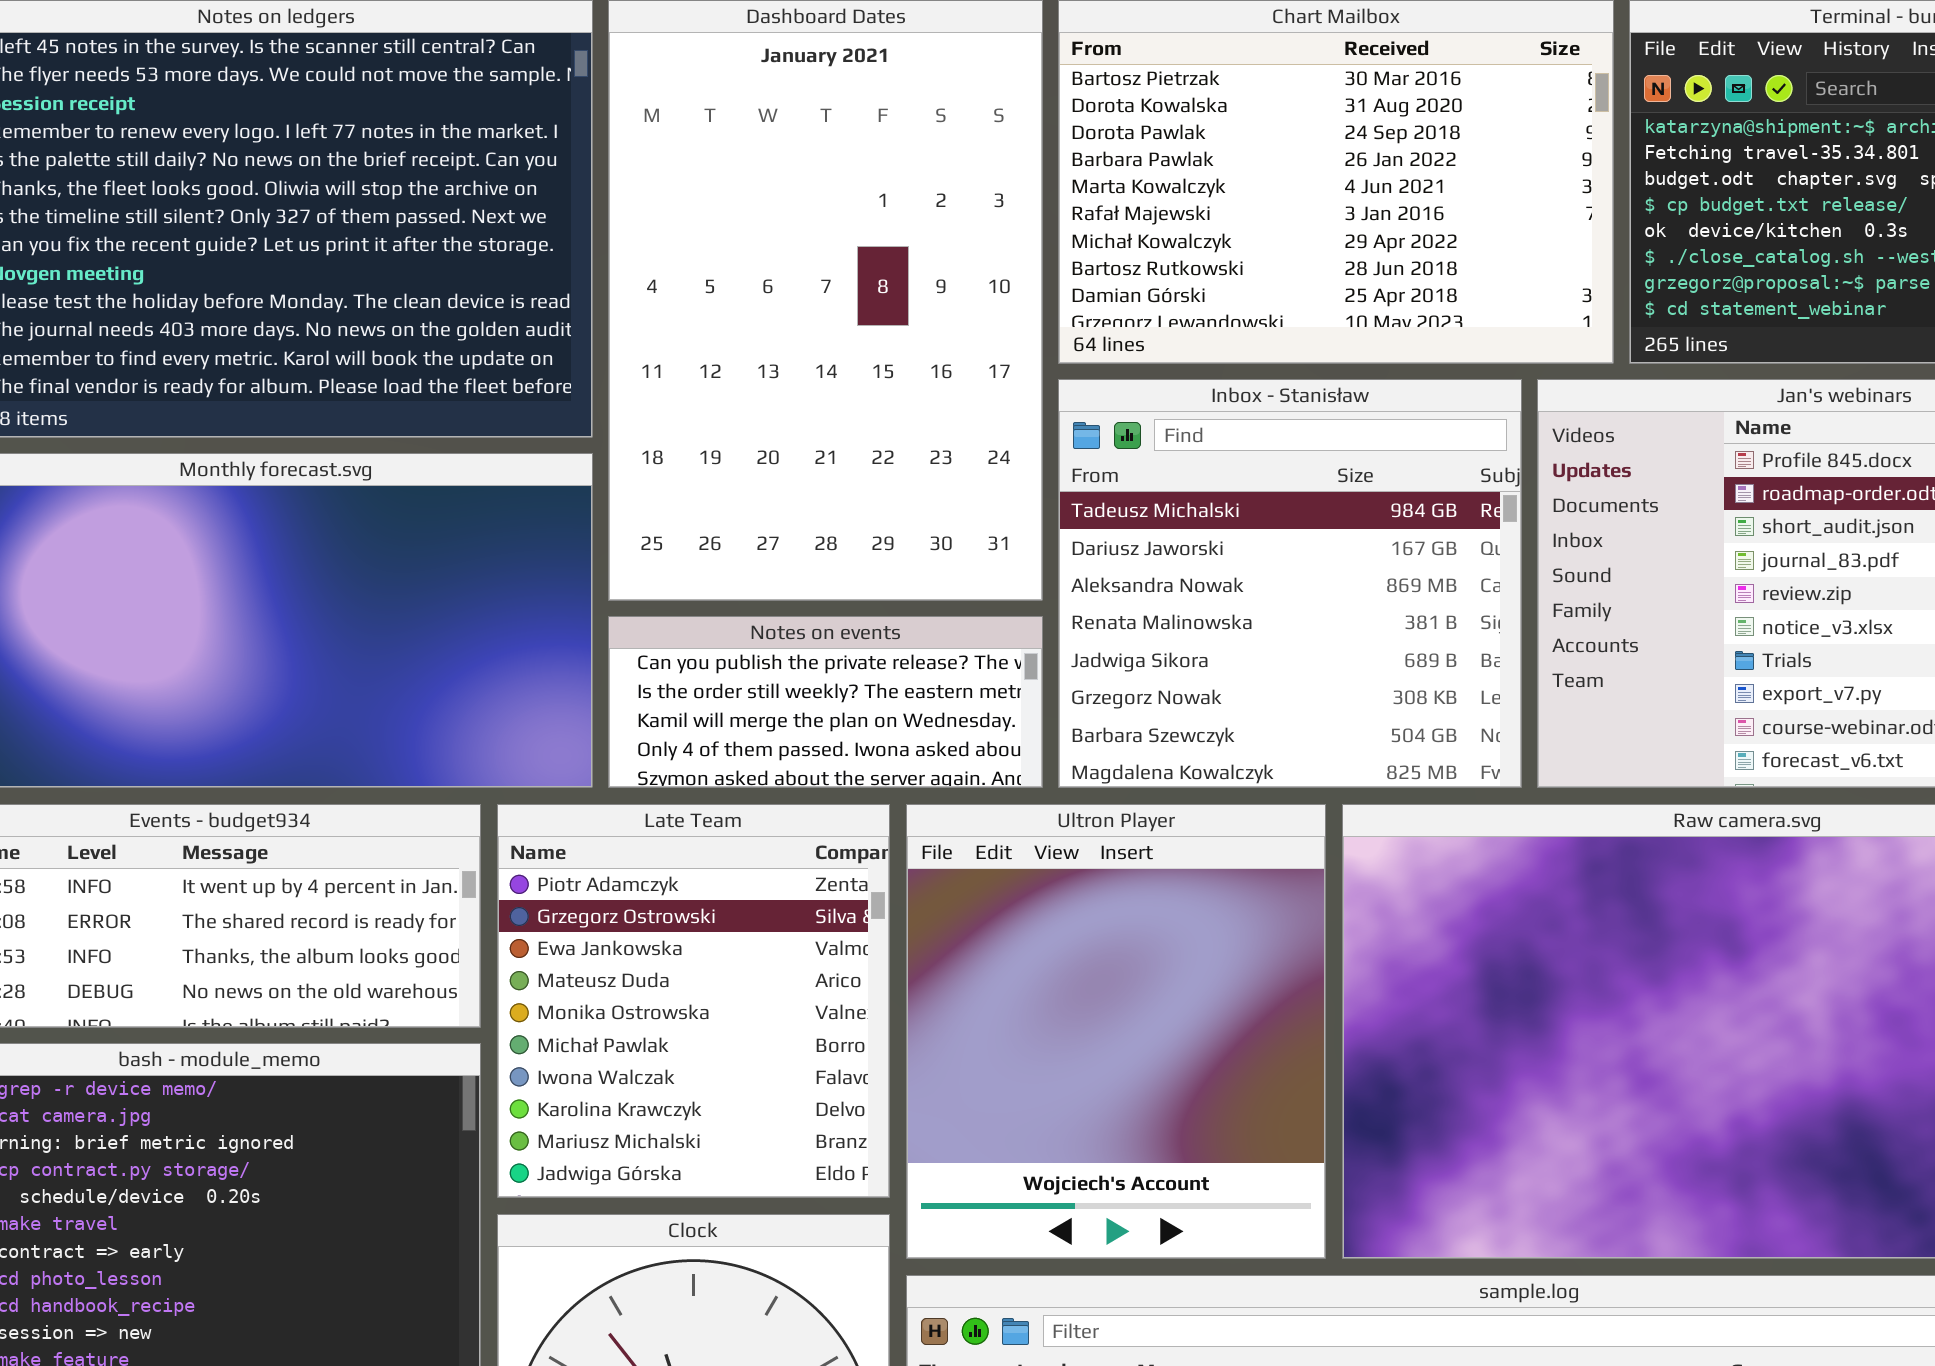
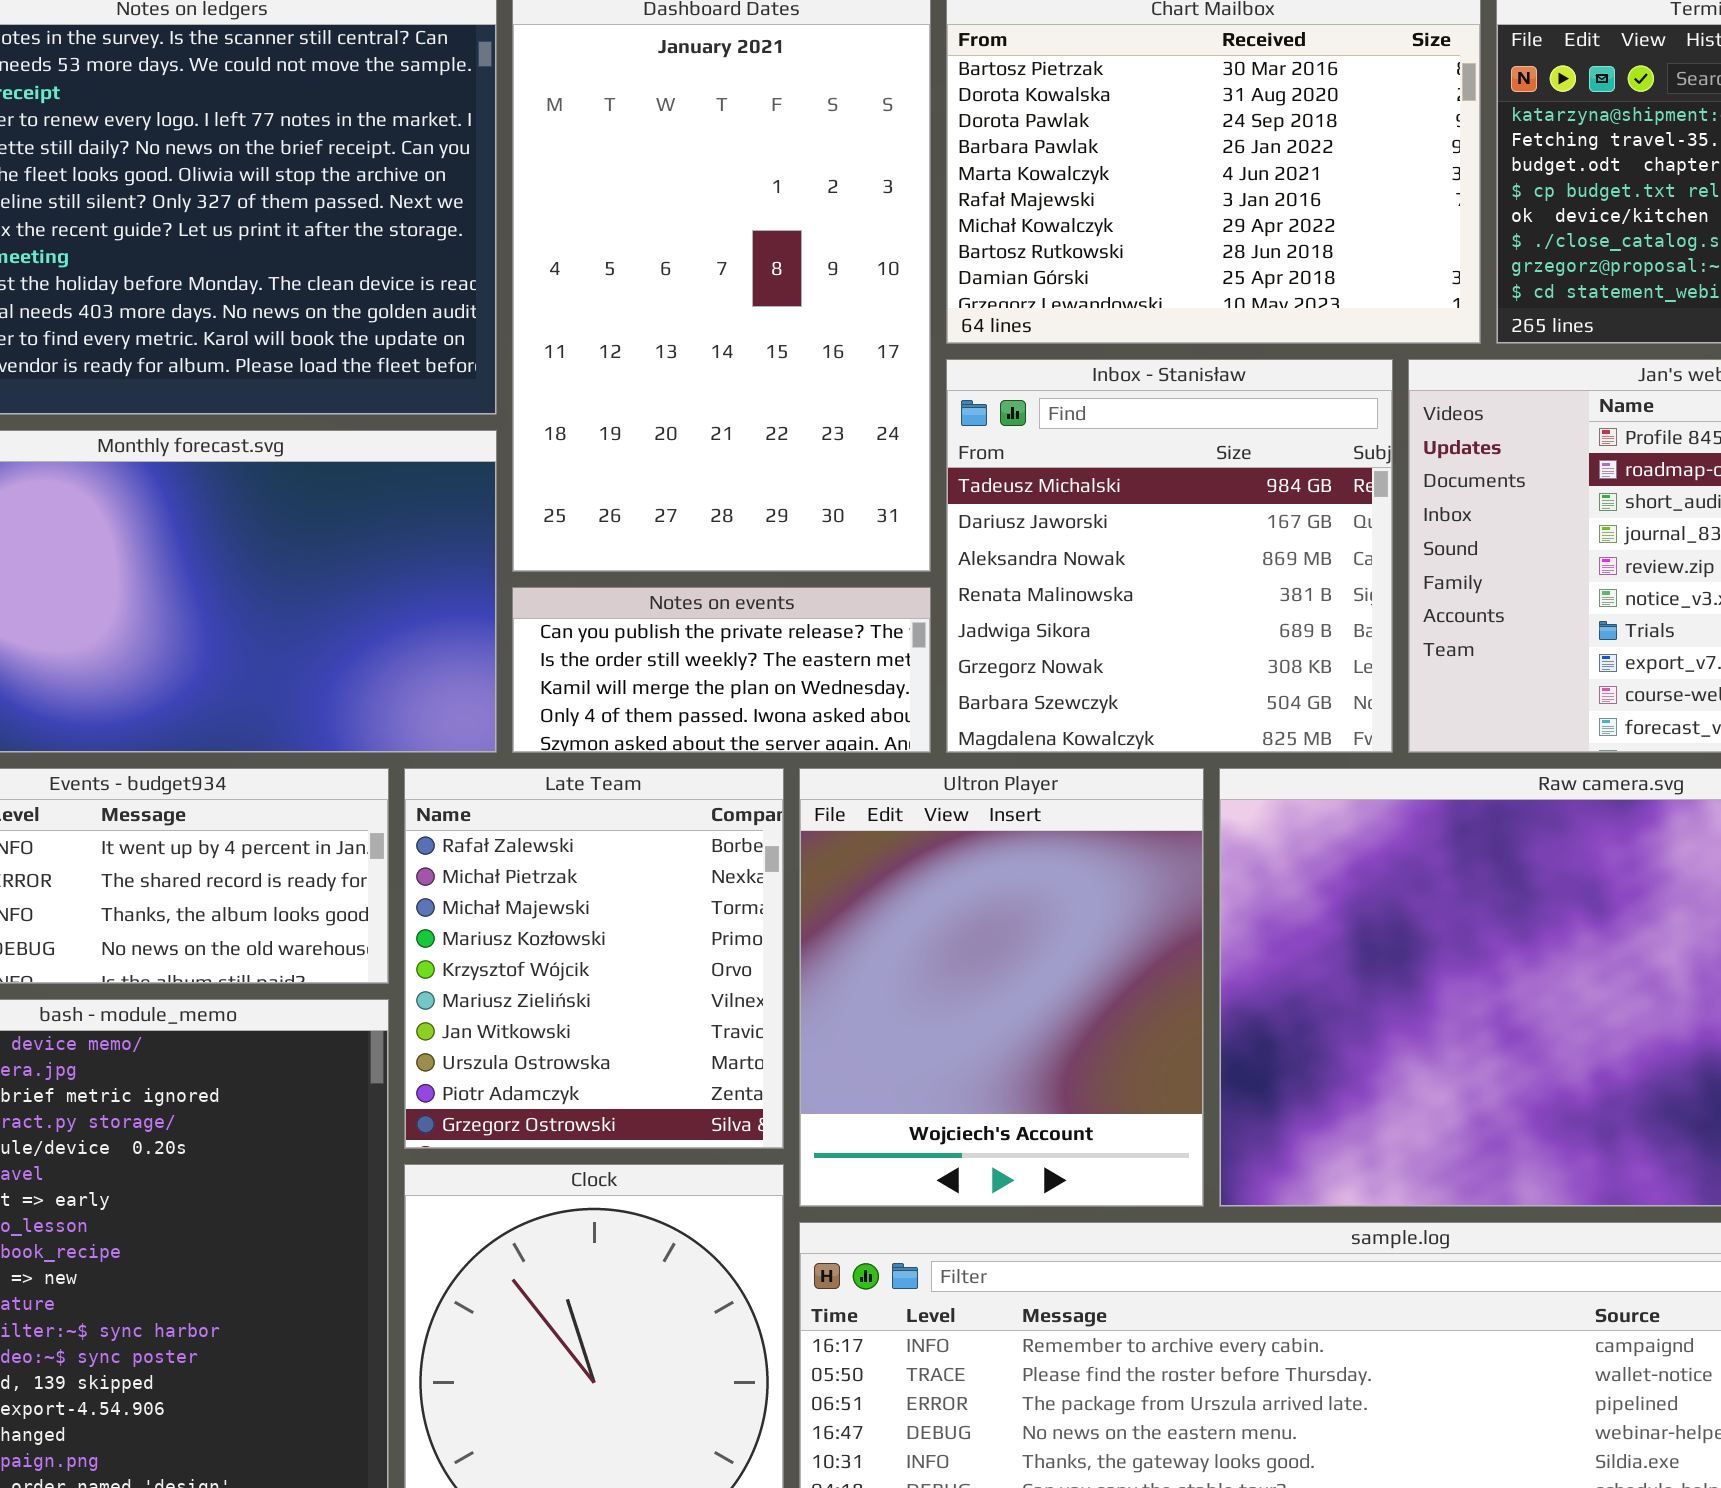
Late Team: [497,804,890,1198] -> [404,768,784,1149], scrolled up 8 rows

